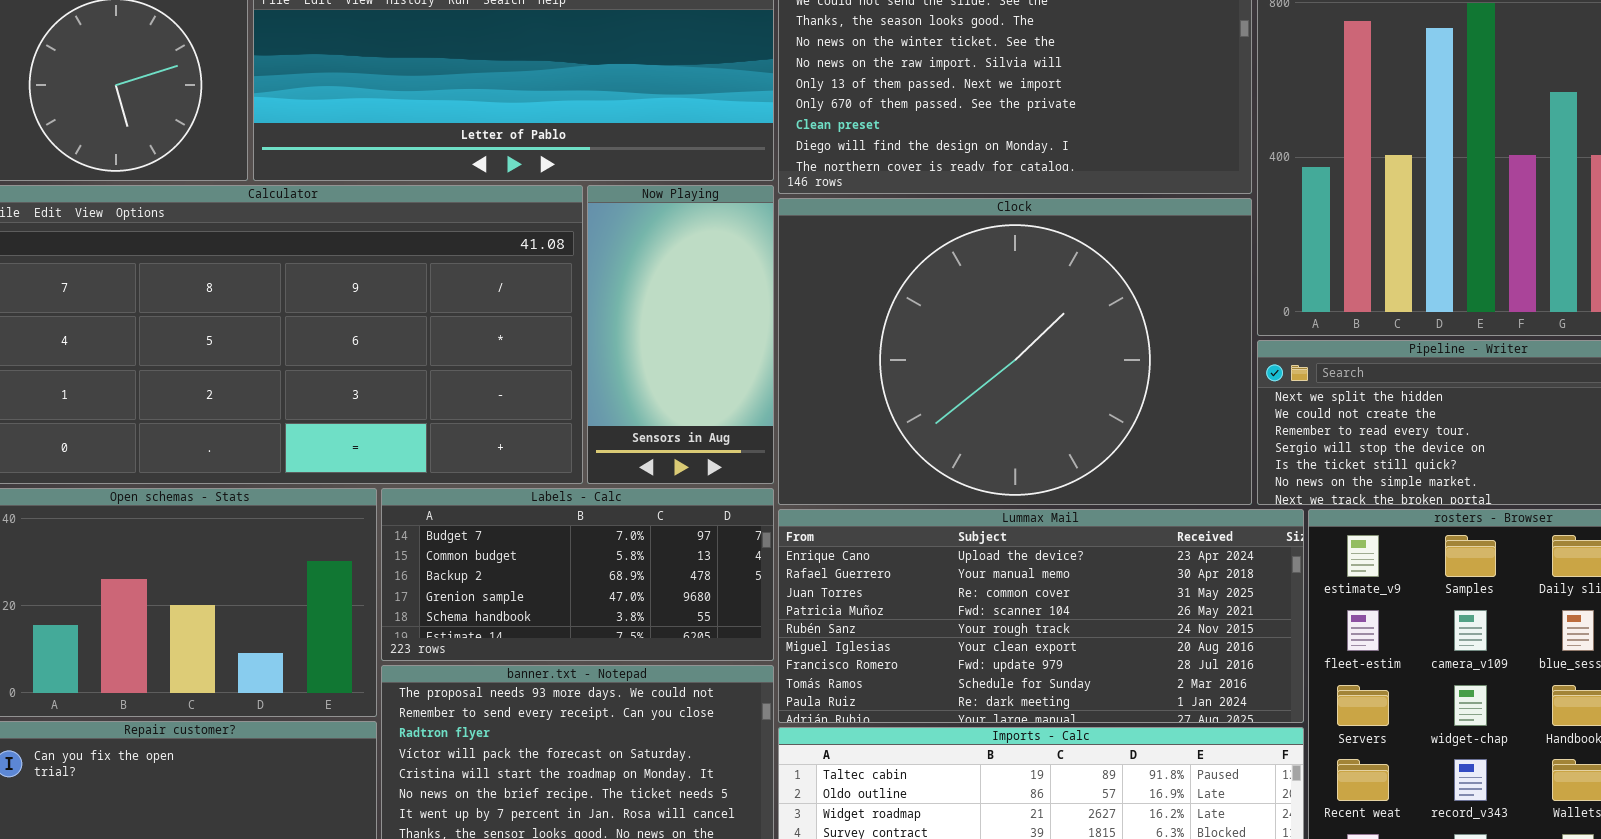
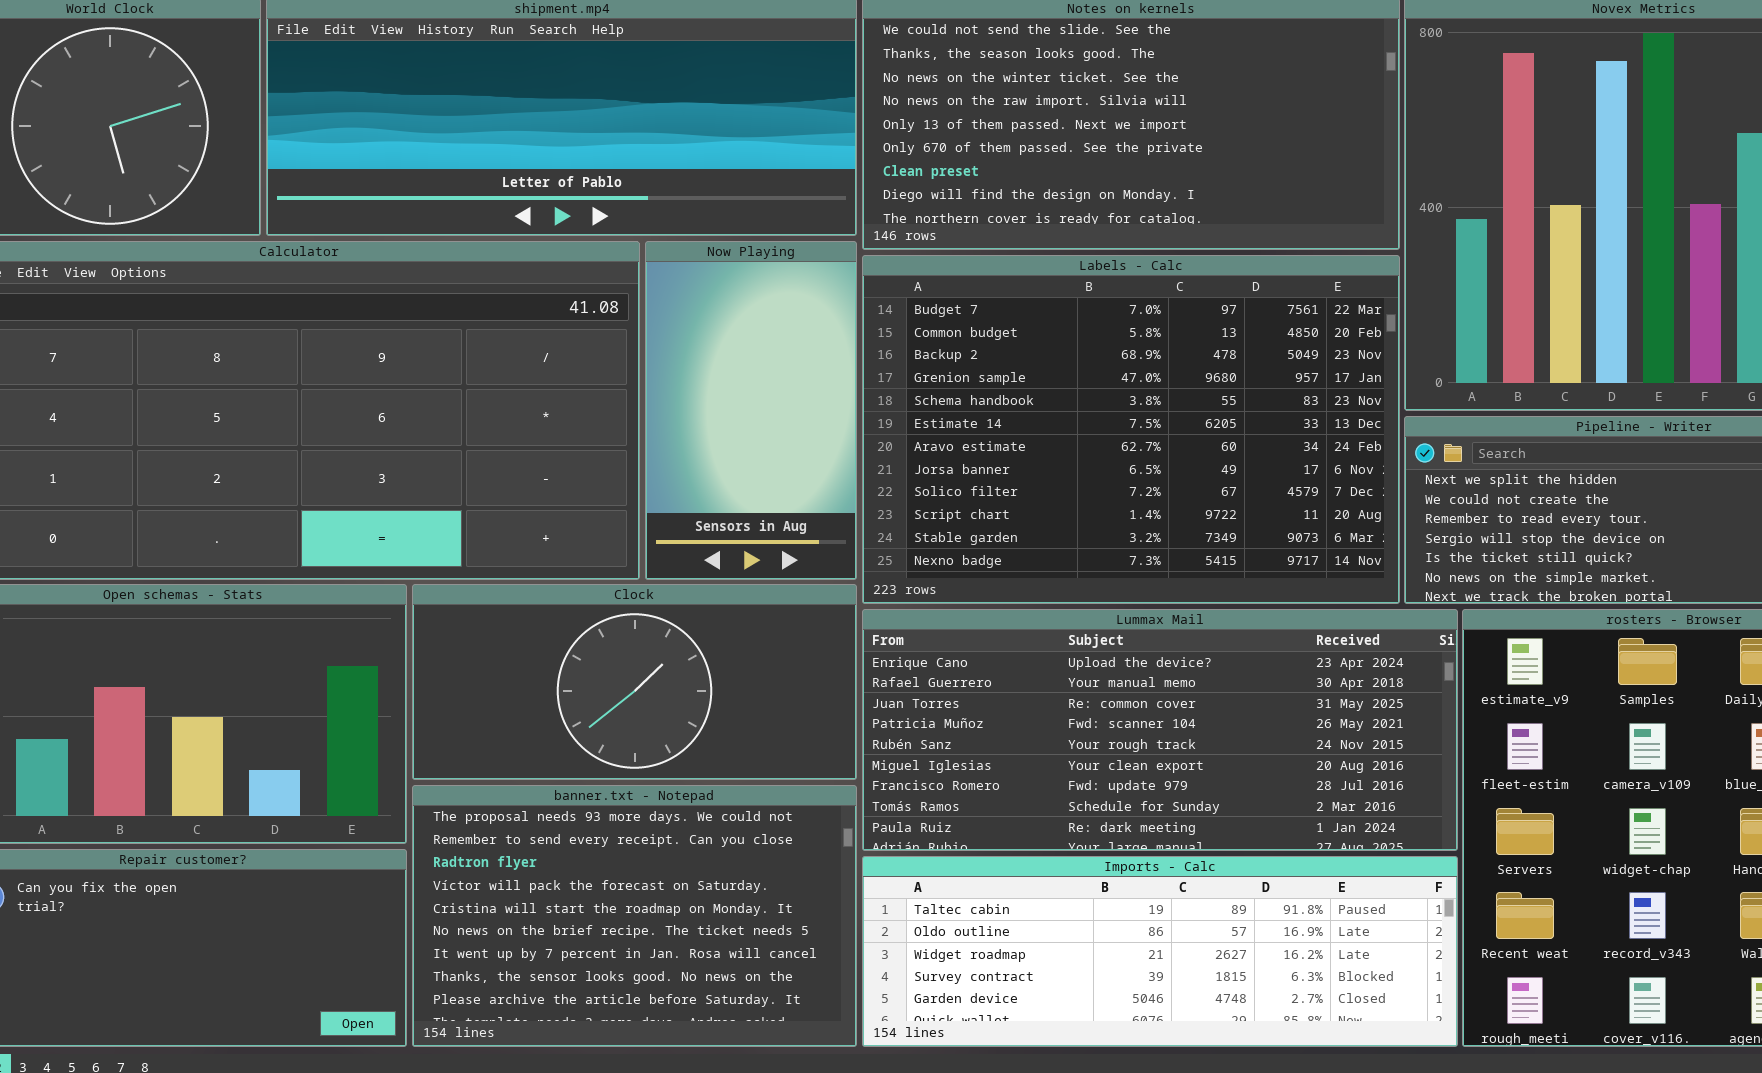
Clock: [778,198,1252,505] -> [412,584,857,780], moved, resized
Labels - Calc: [381,488,774,661] -> [862,255,1400,604], moved, resized

